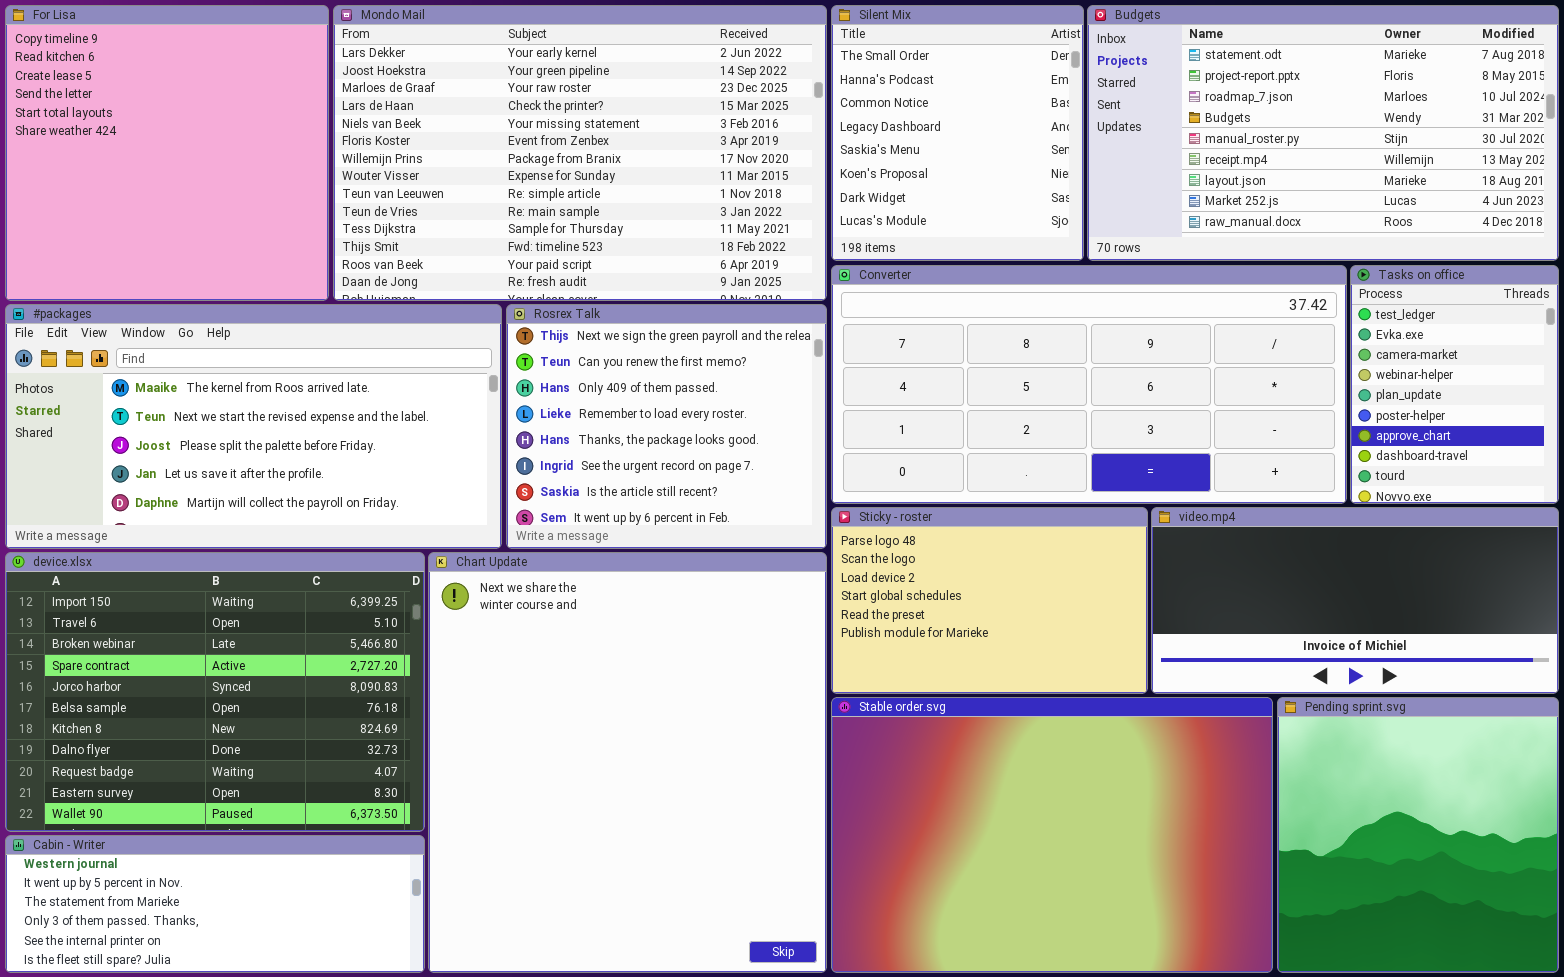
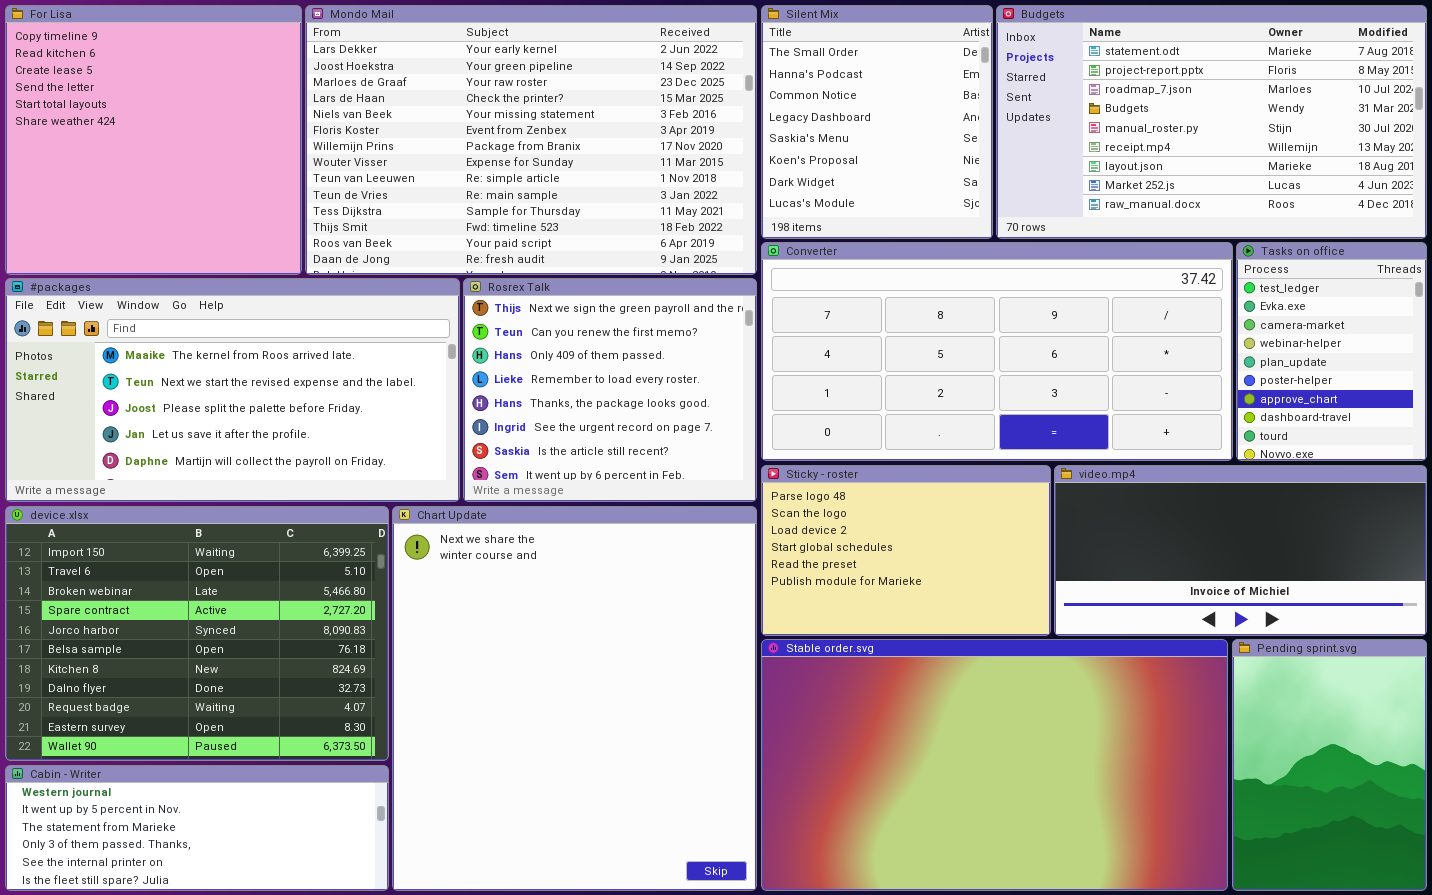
Stable order.svg: [831,697,1273,973] -> [761,639,1228,891], resized
Pending sprint.svg: [1277,697,1559,973] -> [1232,639,1427,891], resized

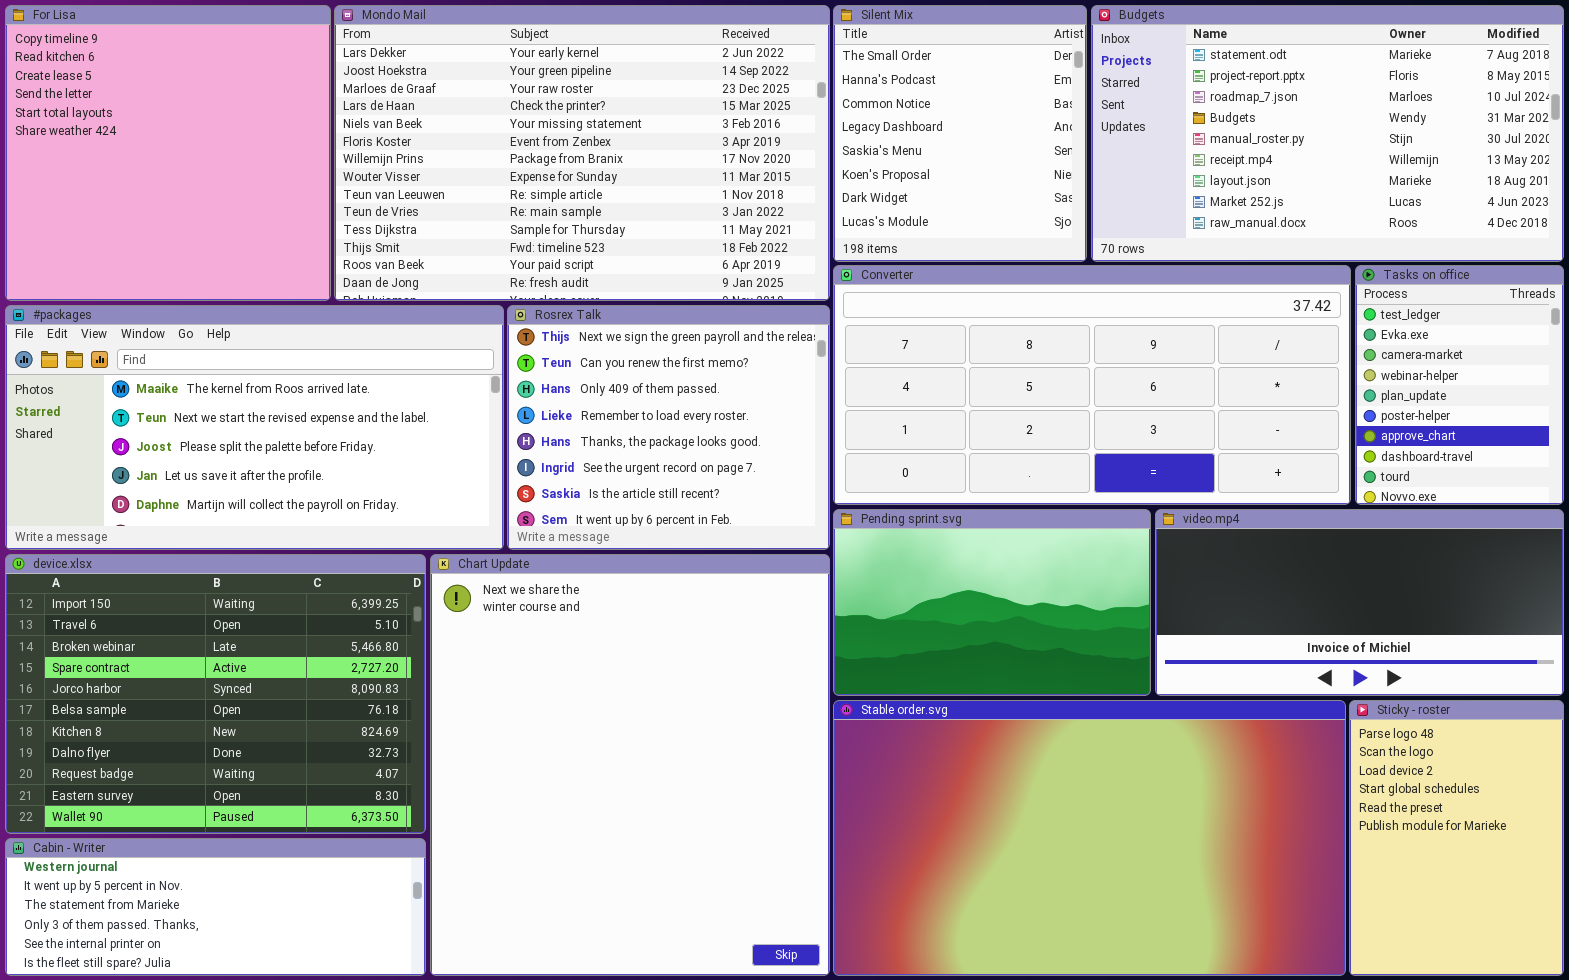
Sticky - roster: [761,465,1051,636] -> [1349,700,1564,976], moved, resized
Pending sprint.svg: [1232,639,1427,891] -> [833,509,1151,696], moved, resized

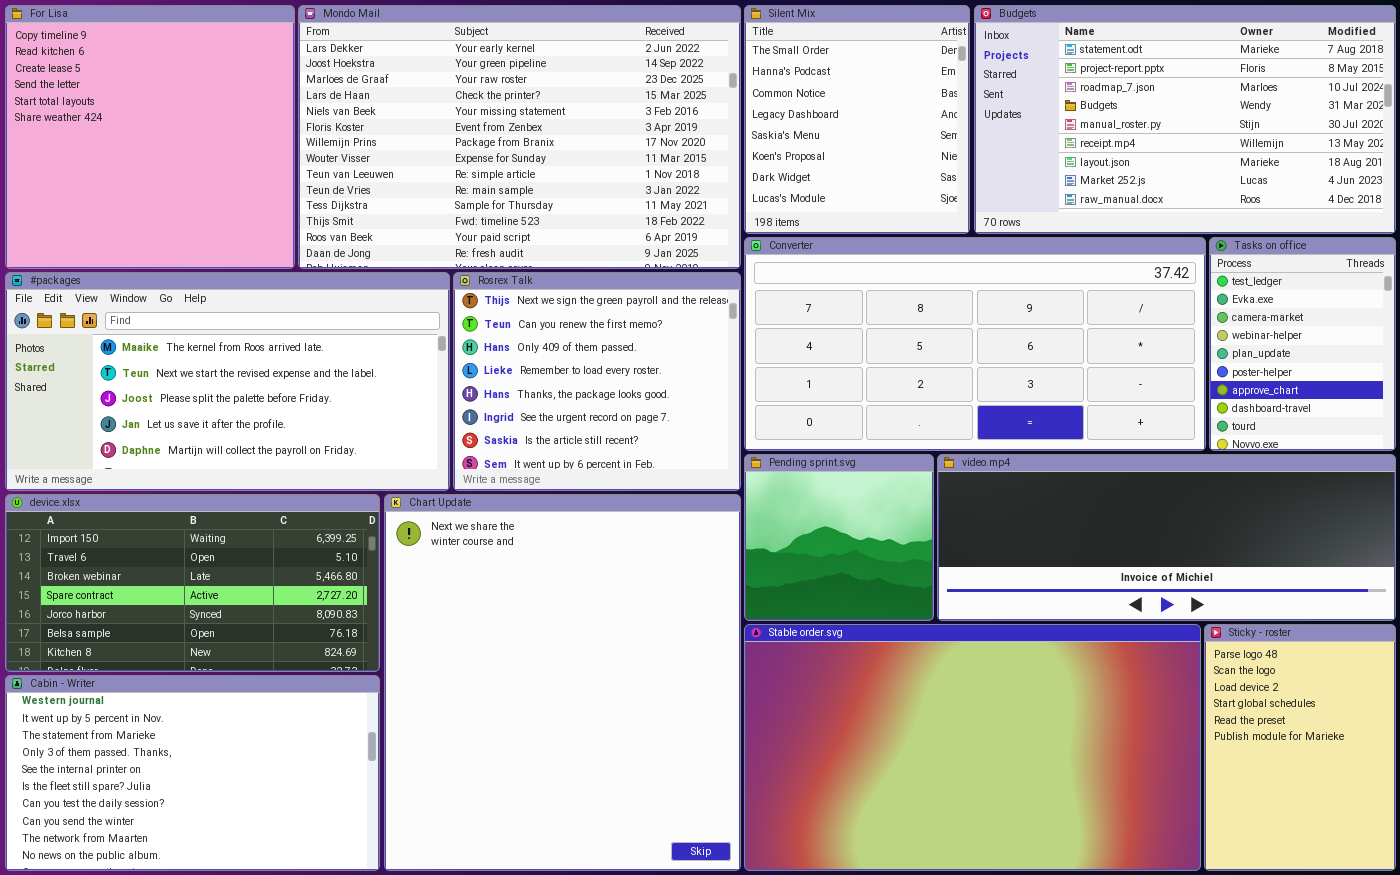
Pending sprint.svg: [833,509,1151,696] -> [744,454,934,621], resized
video.mp4: [1155,509,1564,696] -> [937,454,1396,621], resized
device.xlsx: [5,554,426,834] -> [5,494,380,672], resized
Cabin - Writer: [5,838,426,976] -> [5,675,380,871], resized

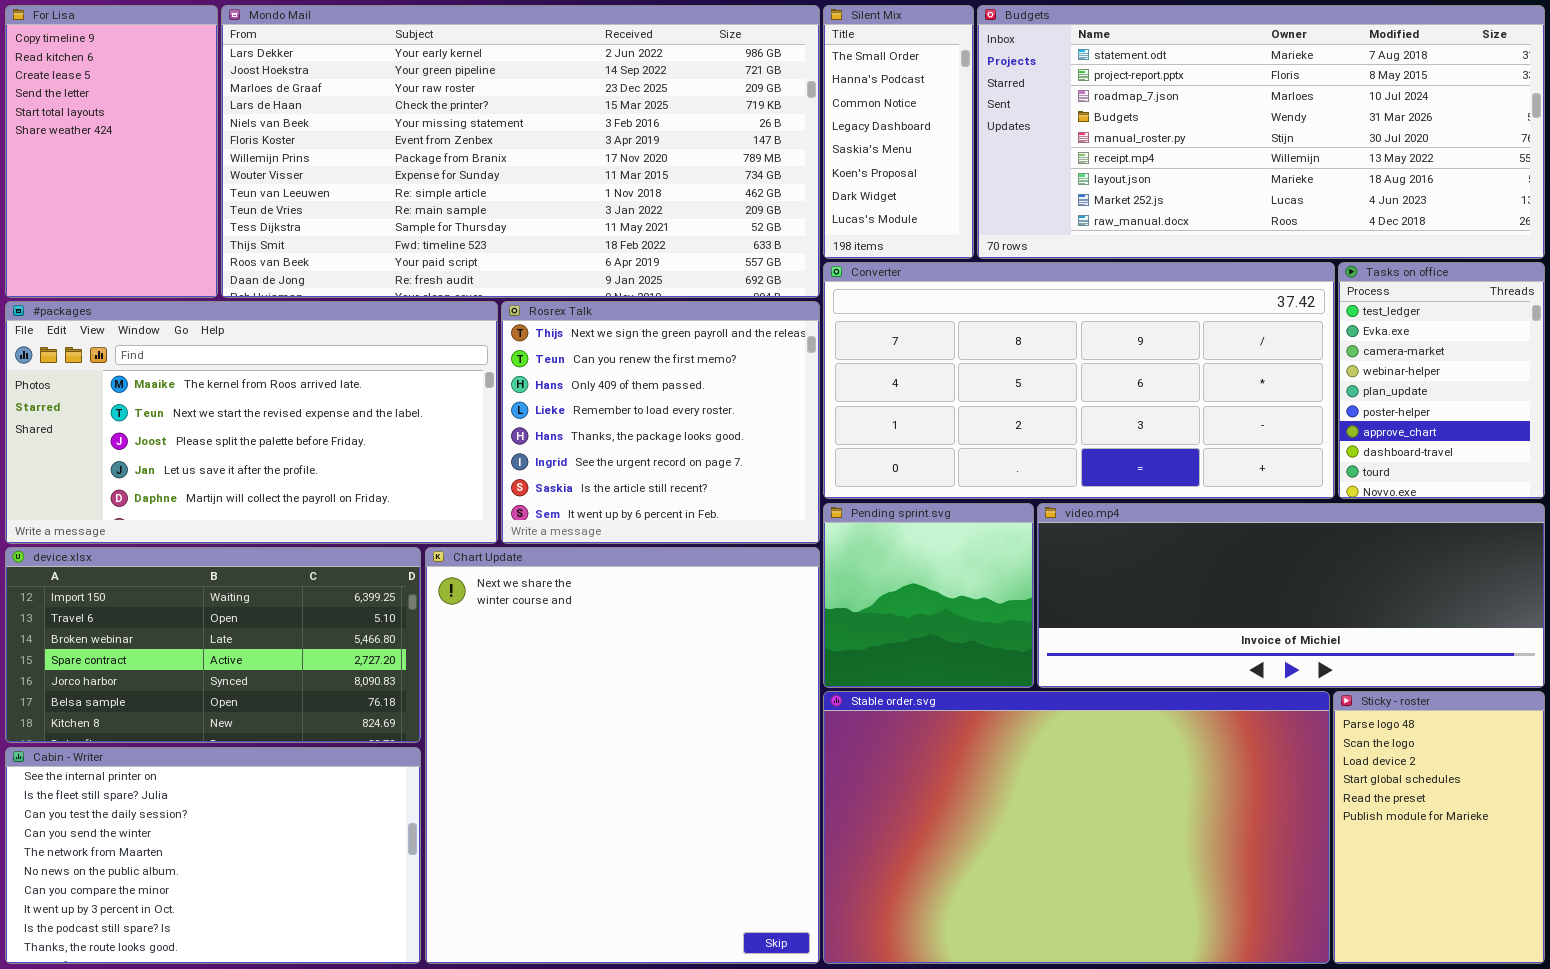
For Lisa: [5,5,295,269] -> [5,5,218,298], resized
Mondo Mail: [298,5,741,269] -> [221,5,820,298], resized
Silent Mix: [744,5,970,234] -> [823,5,974,259], resized
Budgets: [974,5,1396,234] -> [977,5,1545,259], resized
Cabin - Writer: [5,675,380,871] -> [5,747,421,964], scrolled down 4 rows

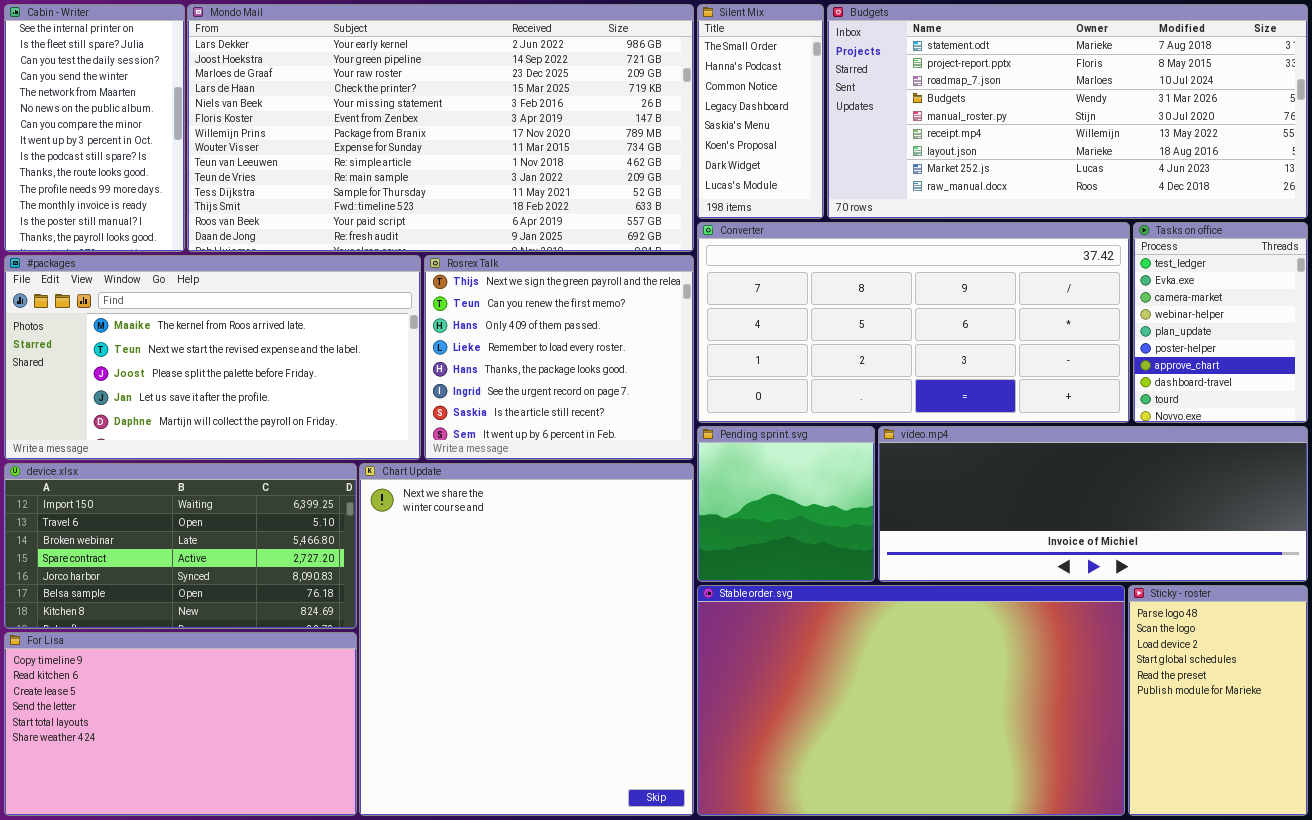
For Lisa: [5,5,218,298] -> [4,632,357,816], moved, resized
Cabin - Writer: [5,747,421,964] -> [4,4,185,252], moved, resized

